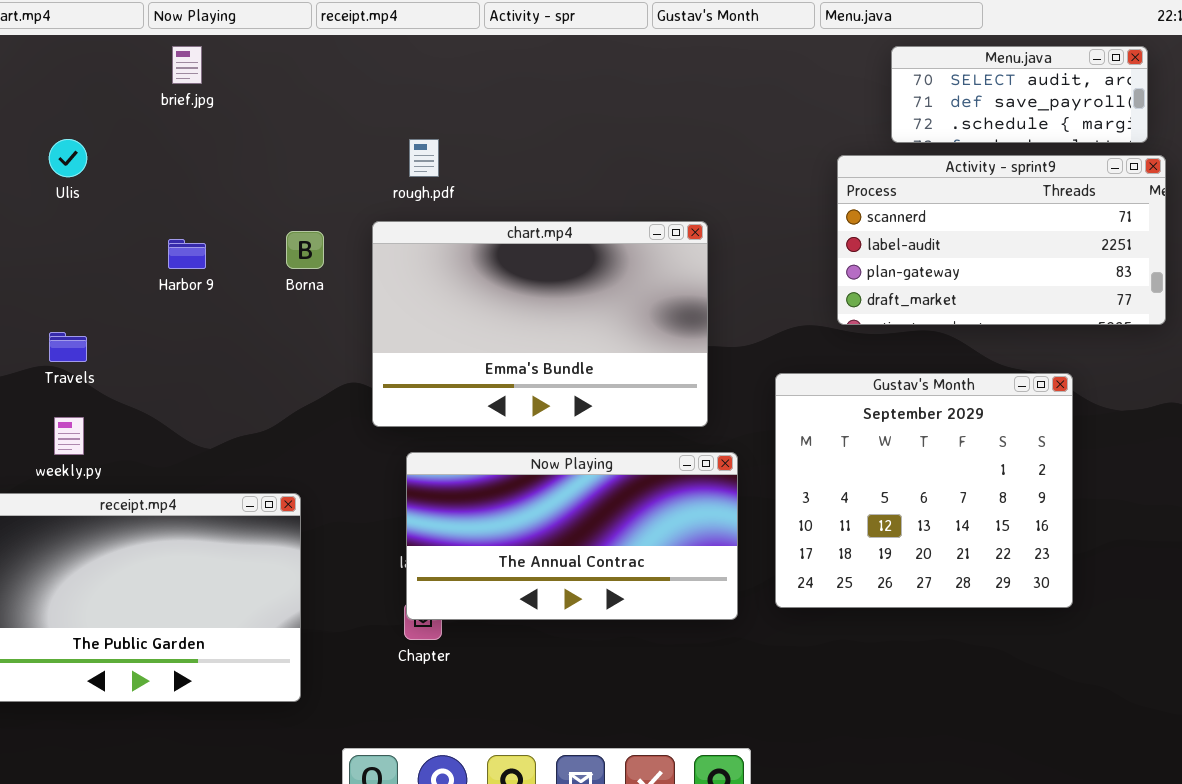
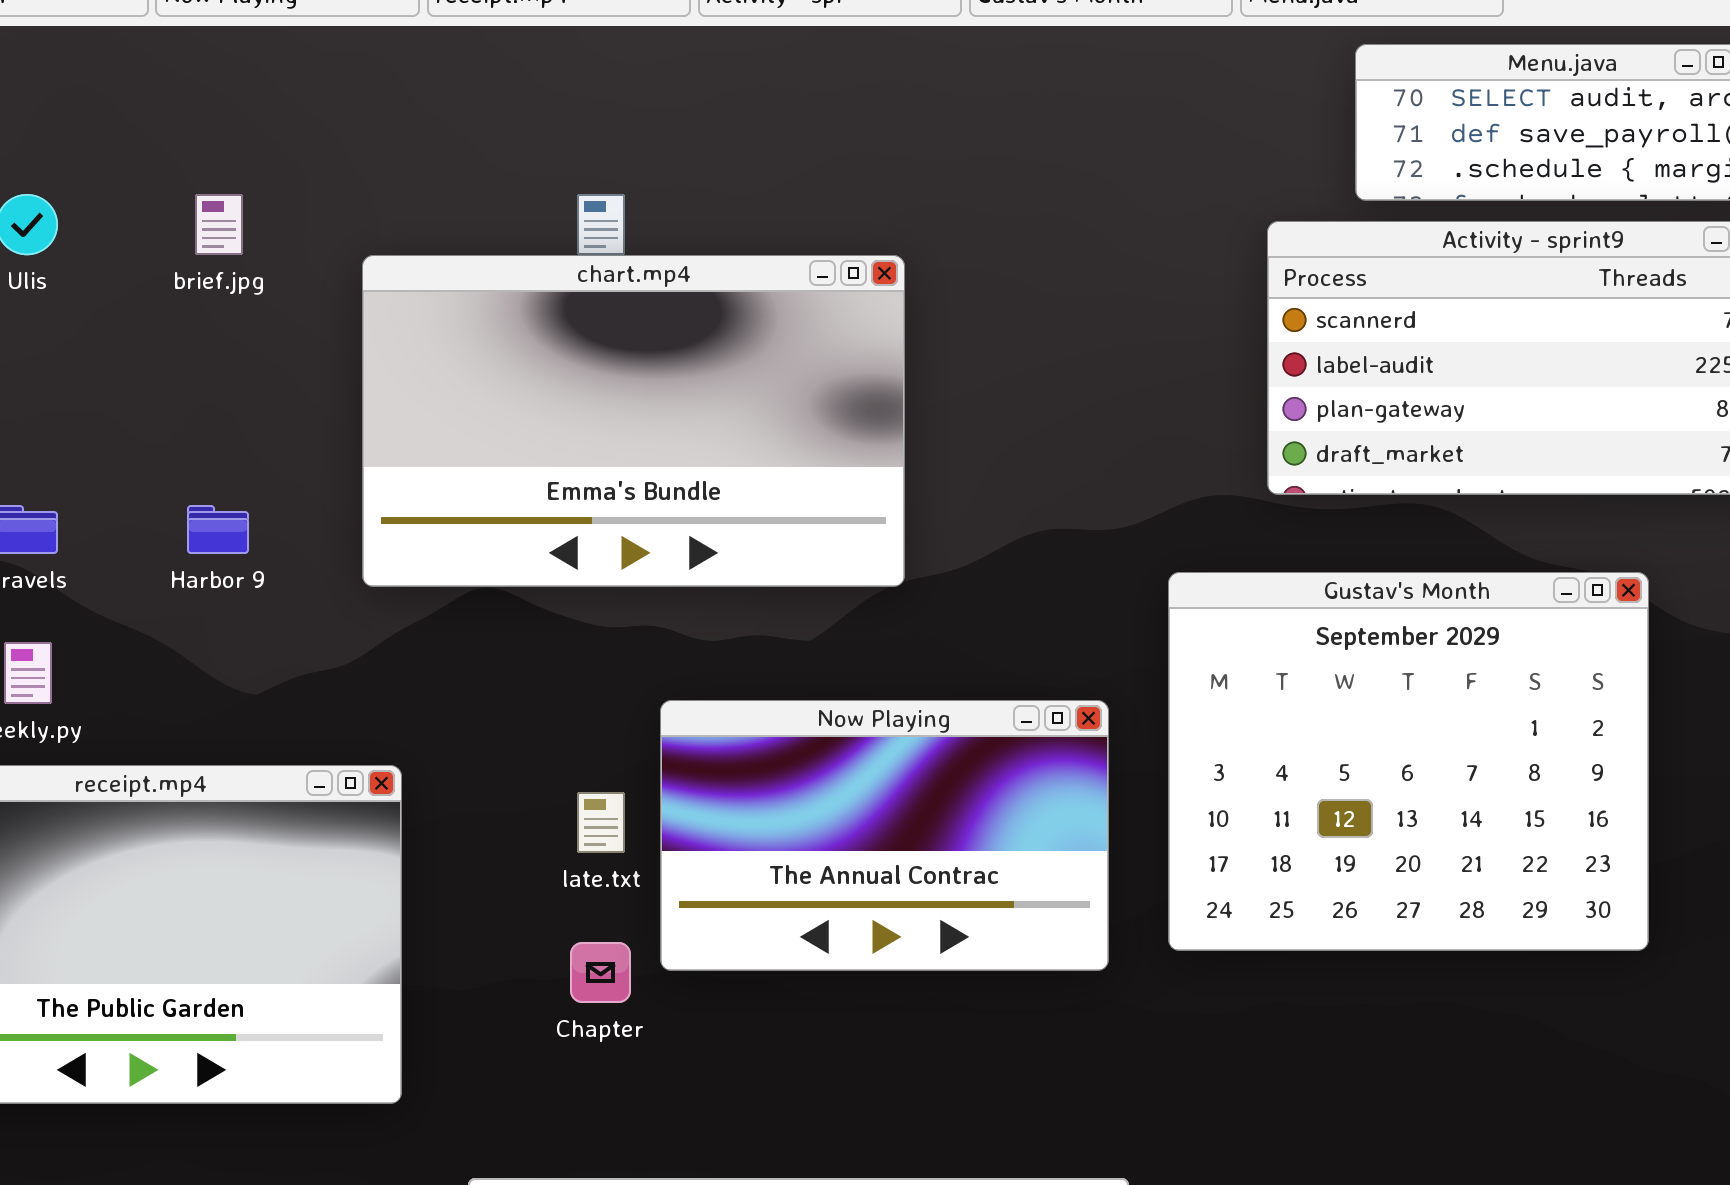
brief.jpg: [172,46,202,84] -> [195,194,243,255], moved
chart.mp4: [372,221,708,427] -> [362,255,905,587], moved
Harbor 9: [168,239,206,269] -> [187,505,249,554], moved
Now Playing: [406,452,738,620] -> [660,700,1109,971], resized

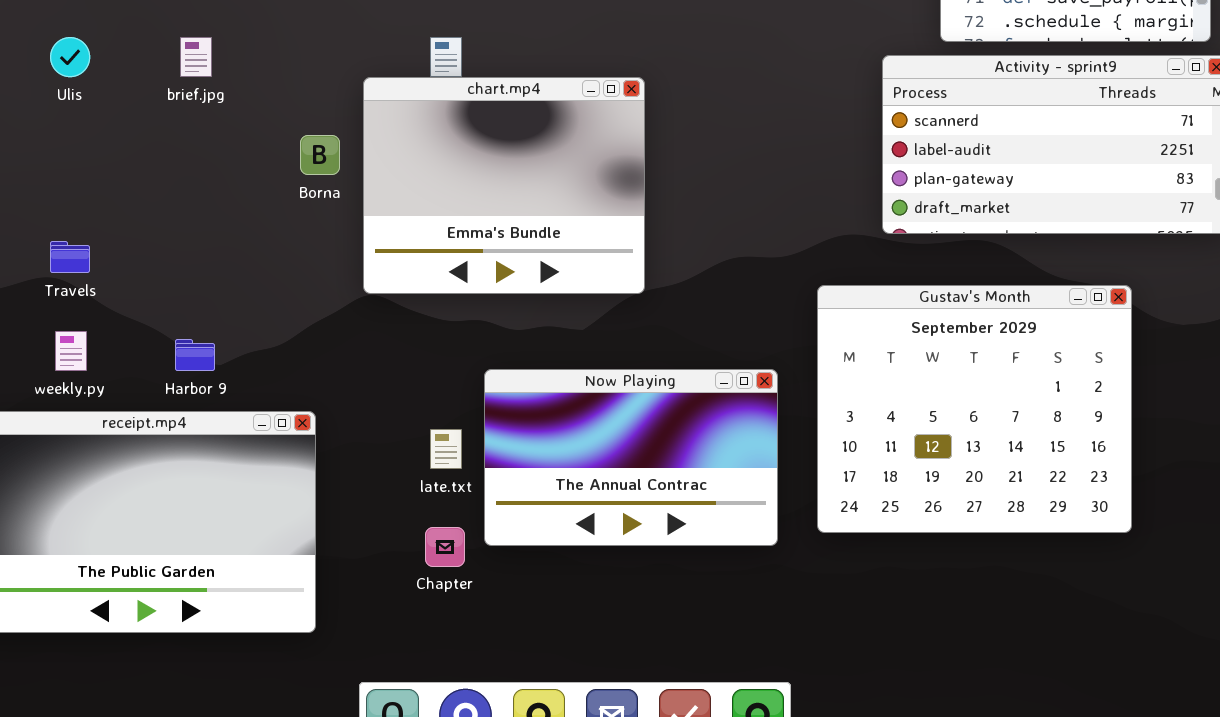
chart.mp4: [362,255,905,587] -> [363,77,645,294], resized
Harbor 9: [187,505,249,554] -> [175,339,215,371], moved

